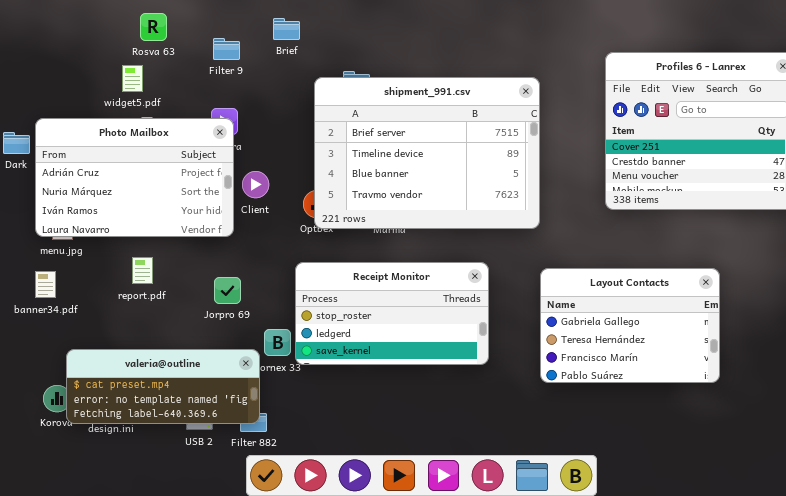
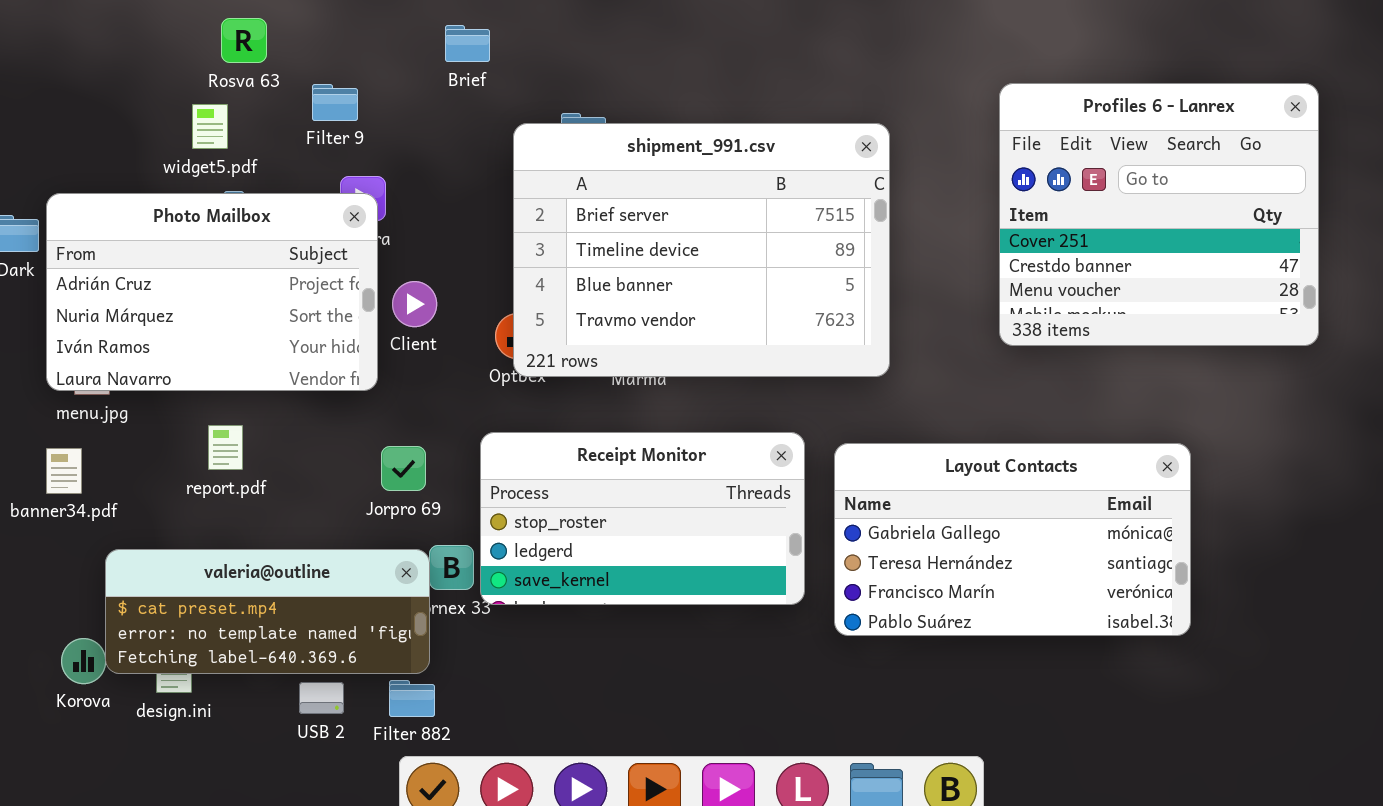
Filter 9: [213,38,240,60] -> [312,84,358,121], moved
Layout Contacts: [540,268,720,383] -> [834,443,1191,636], resized
Jorpro 69: [214,277,241,304] -> [381,446,426,491], moved
valeria@outline: [66,349,260,424] -> [105,549,430,674], moved

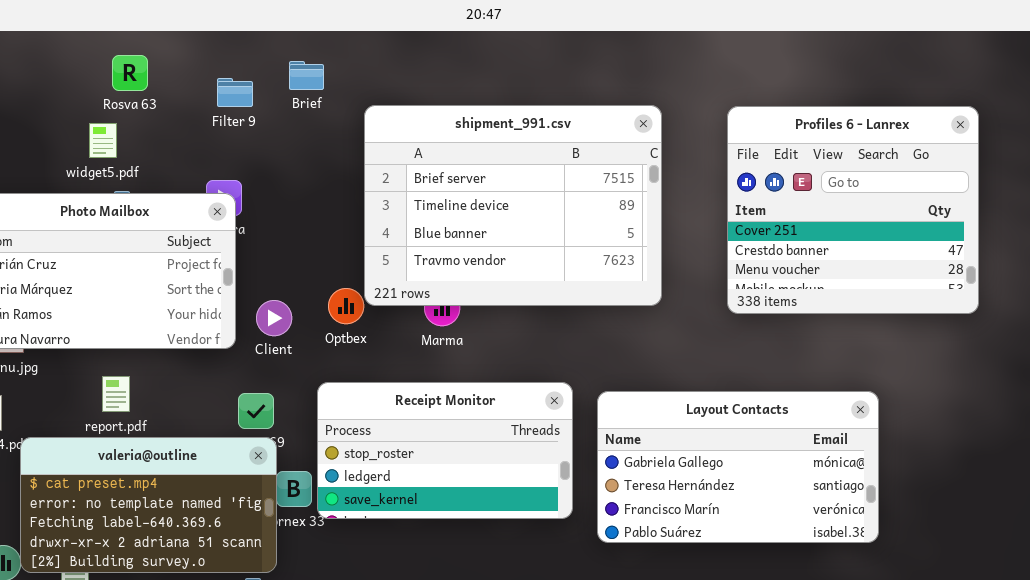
Filter 9: [312,84,358,121] -> [217,78,253,107], moved
shipment_991.csv: [513,123,890,377] -> [364,105,662,306], moved
Client: [392,281,437,327] -> [256,300,292,336], moved
valeria@outline: [105,549,430,674] -> [20,437,277,573], resized

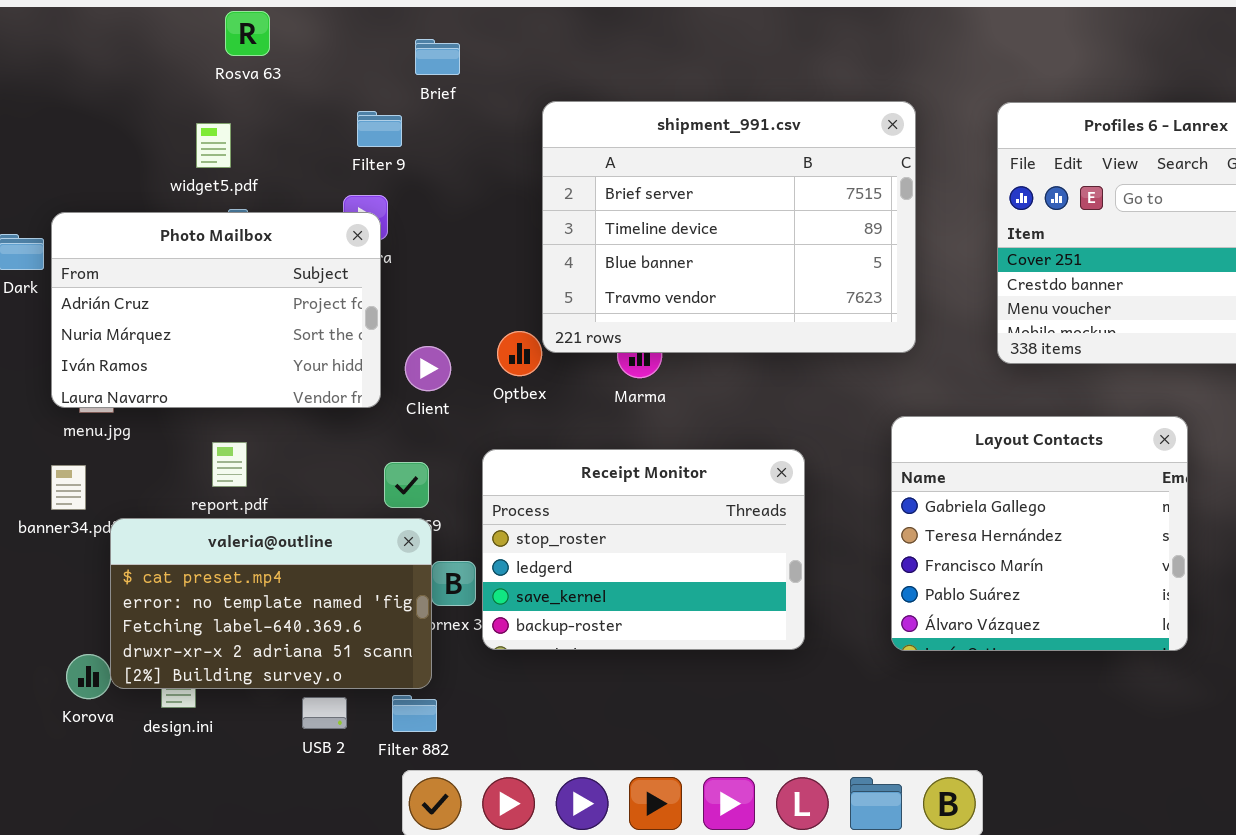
Rosva 63: [112,55,148,91] -> [225,11,270,56], moved
Brief: [289,61,324,90] -> [415,39,460,75], moved
Filter 9: [217,78,253,107] -> [357,111,402,147], moved
Receipt Monitor: [317,382,573,519] -> [482,449,805,650], resized
Layout Contacts: [597,391,879,543] -> [891,416,1188,651], resized

